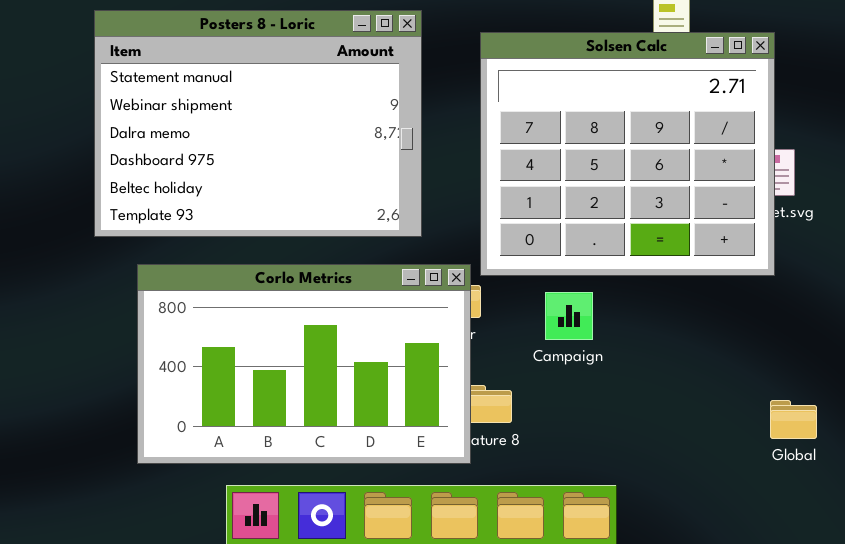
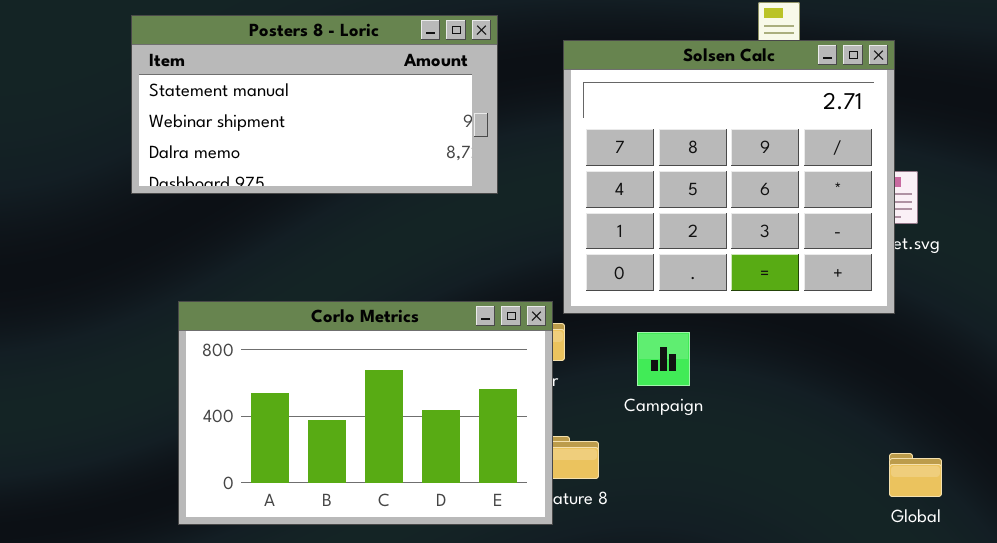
Posters 8 - Loric: [94,10,422,237] -> [131,15,498,194], resized

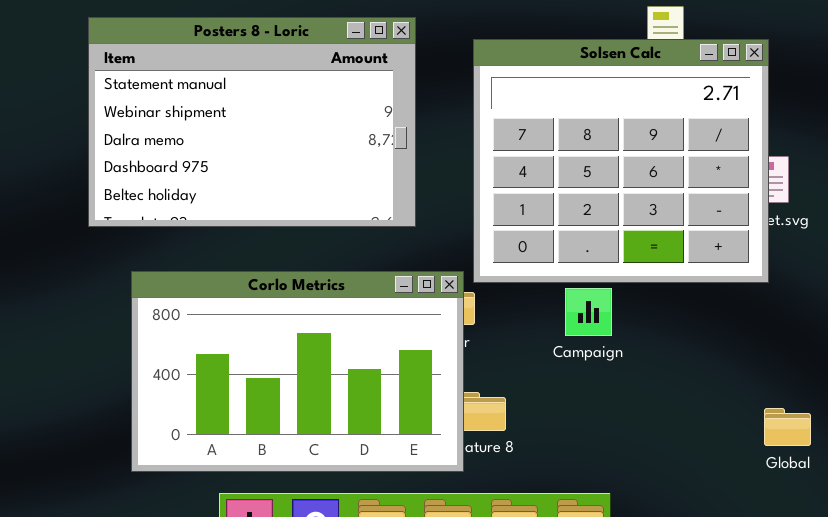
Posters 8 - Loric: [131,15,498,194] -> [88,17,416,227], resized
Campaign: [637,332,690,386] -> [565,288,612,336], moved

